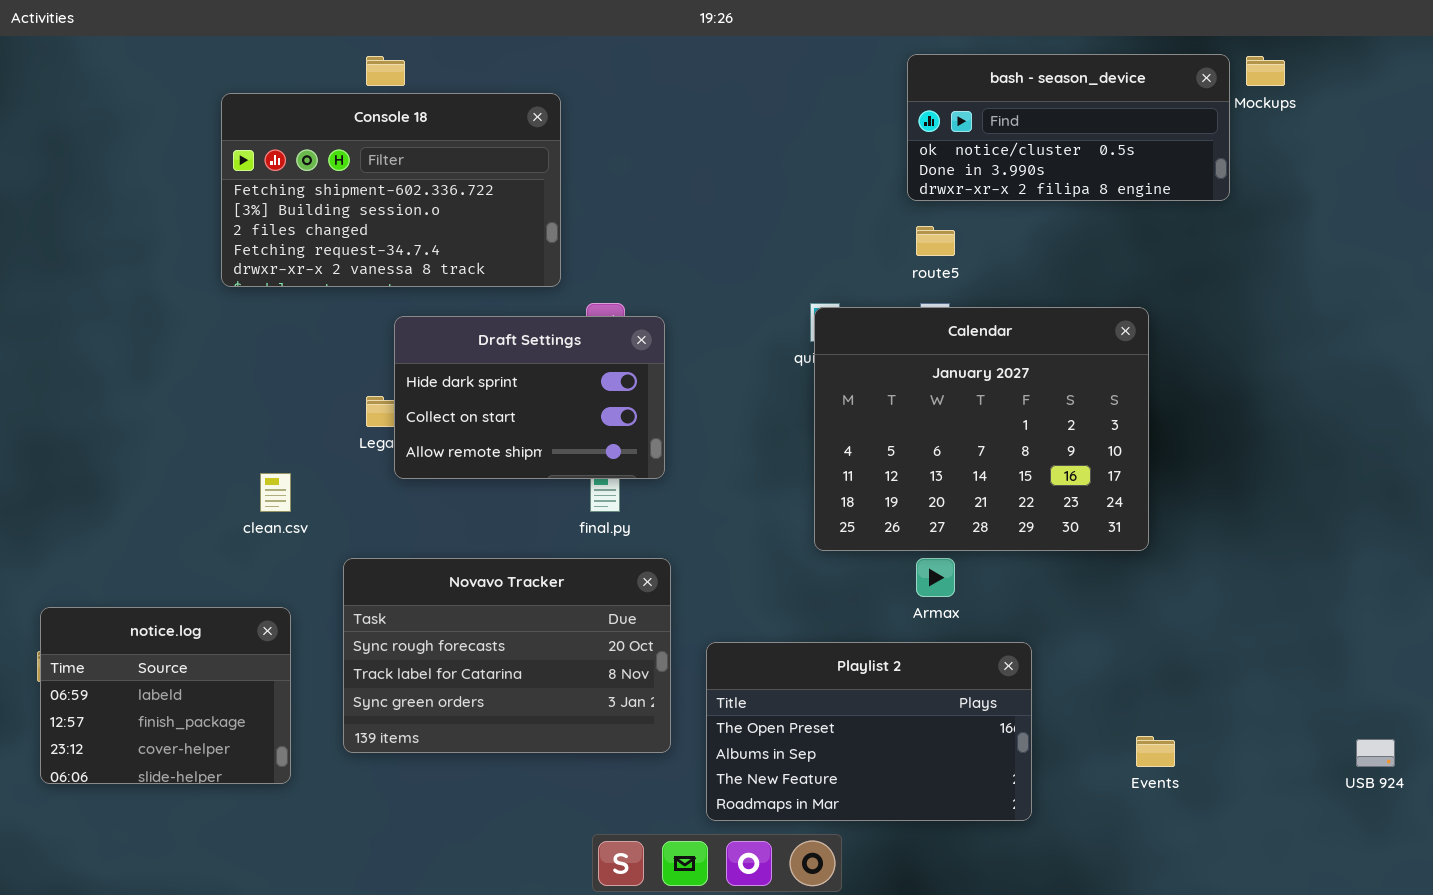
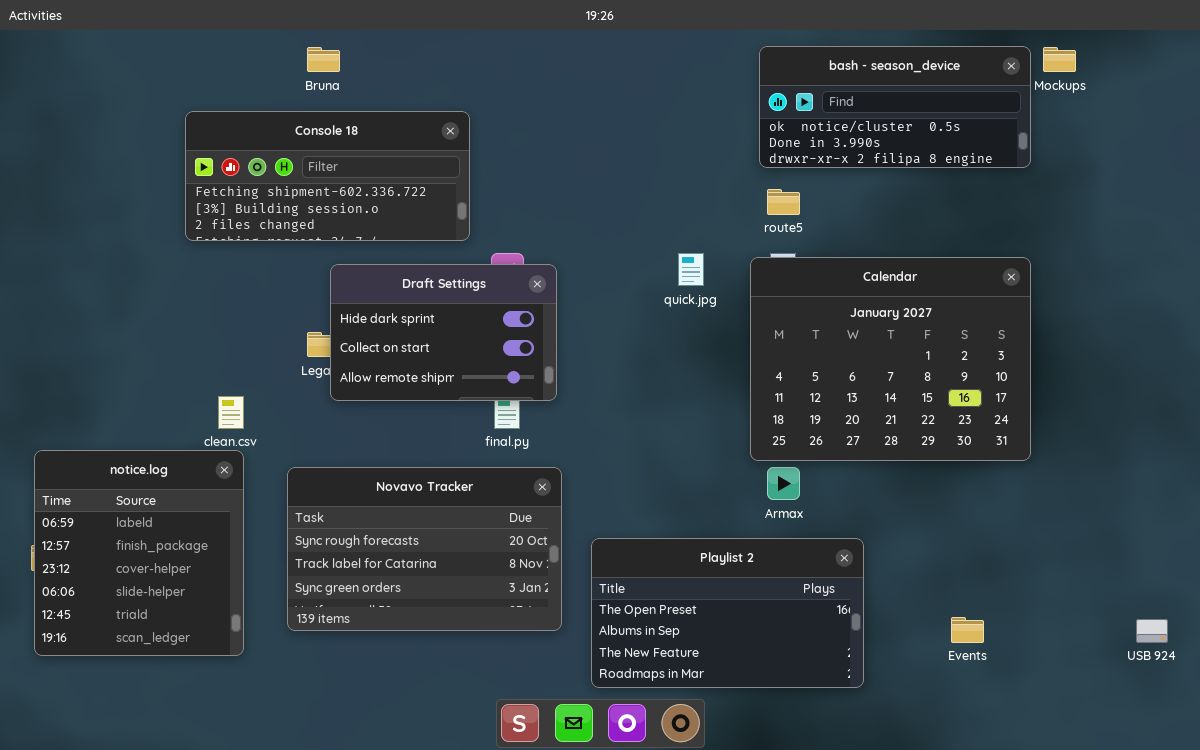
Console 18: [221,93,561,287] -> [185,111,470,241], resized
Calendar: [814,307,1149,551] -> [750,257,1031,461], moved
notice.log: [40,607,291,784] -> [34,450,244,656], resized

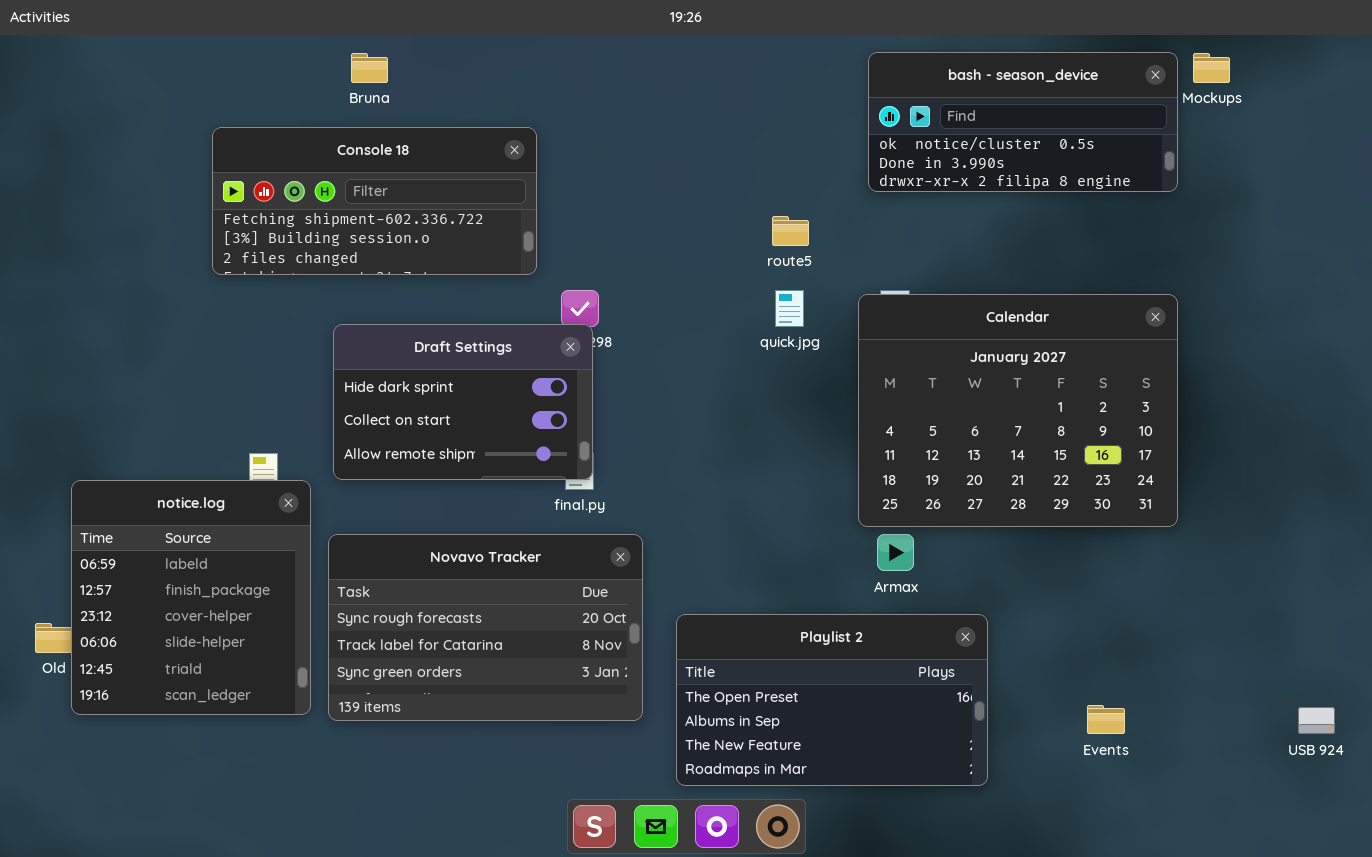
route5: [767,189,800,215] -> [772,216,809,246], moved
Draft Settings: [330,264,557,401] -> [333,324,593,480], moved
notice.log: [34,450,244,656] -> [71,480,311,715], moved

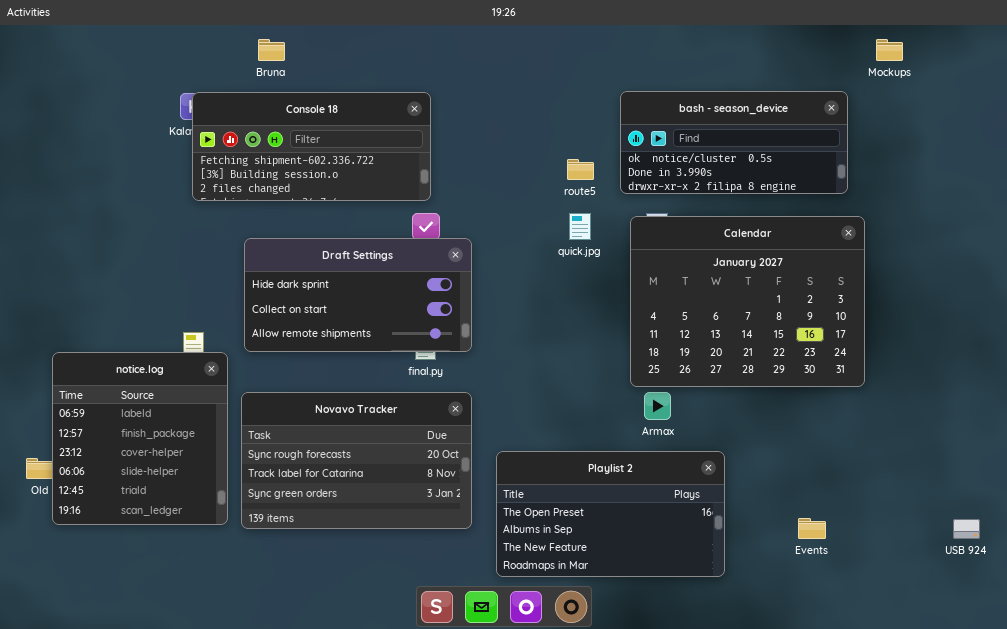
bash - season_device: [868,52,1178,192] -> [620,91,848,194], moved
Console 18: [212,127,537,275] -> [192,92,431,201], moved
Draft Settings: [333,324,593,480] -> [244,238,472,352], resized

